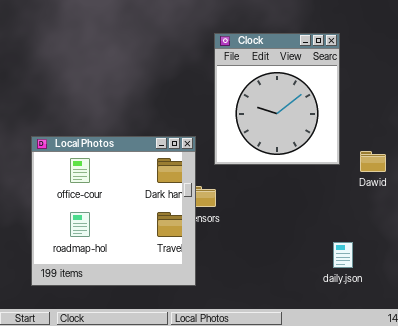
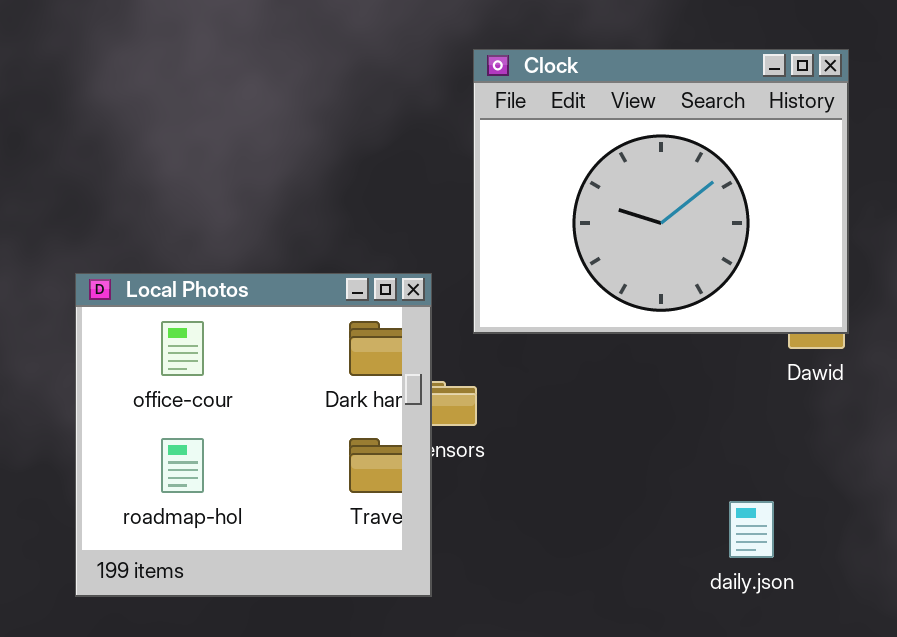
Clock: [214,33,340,165] -> [473,49,849,334], resized

